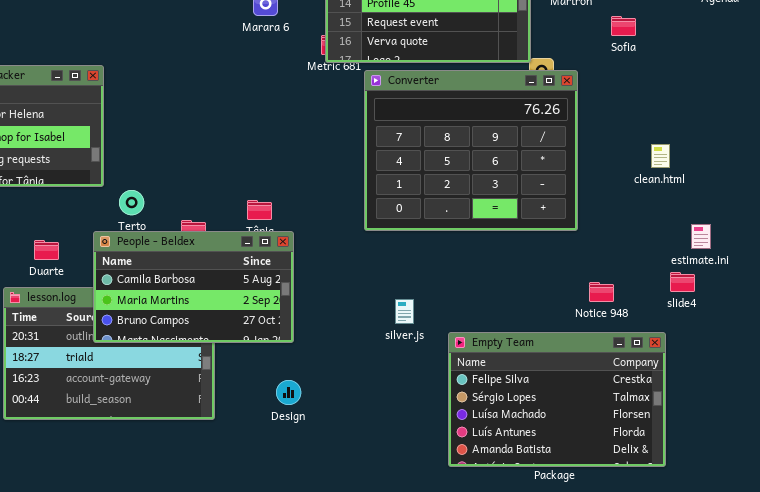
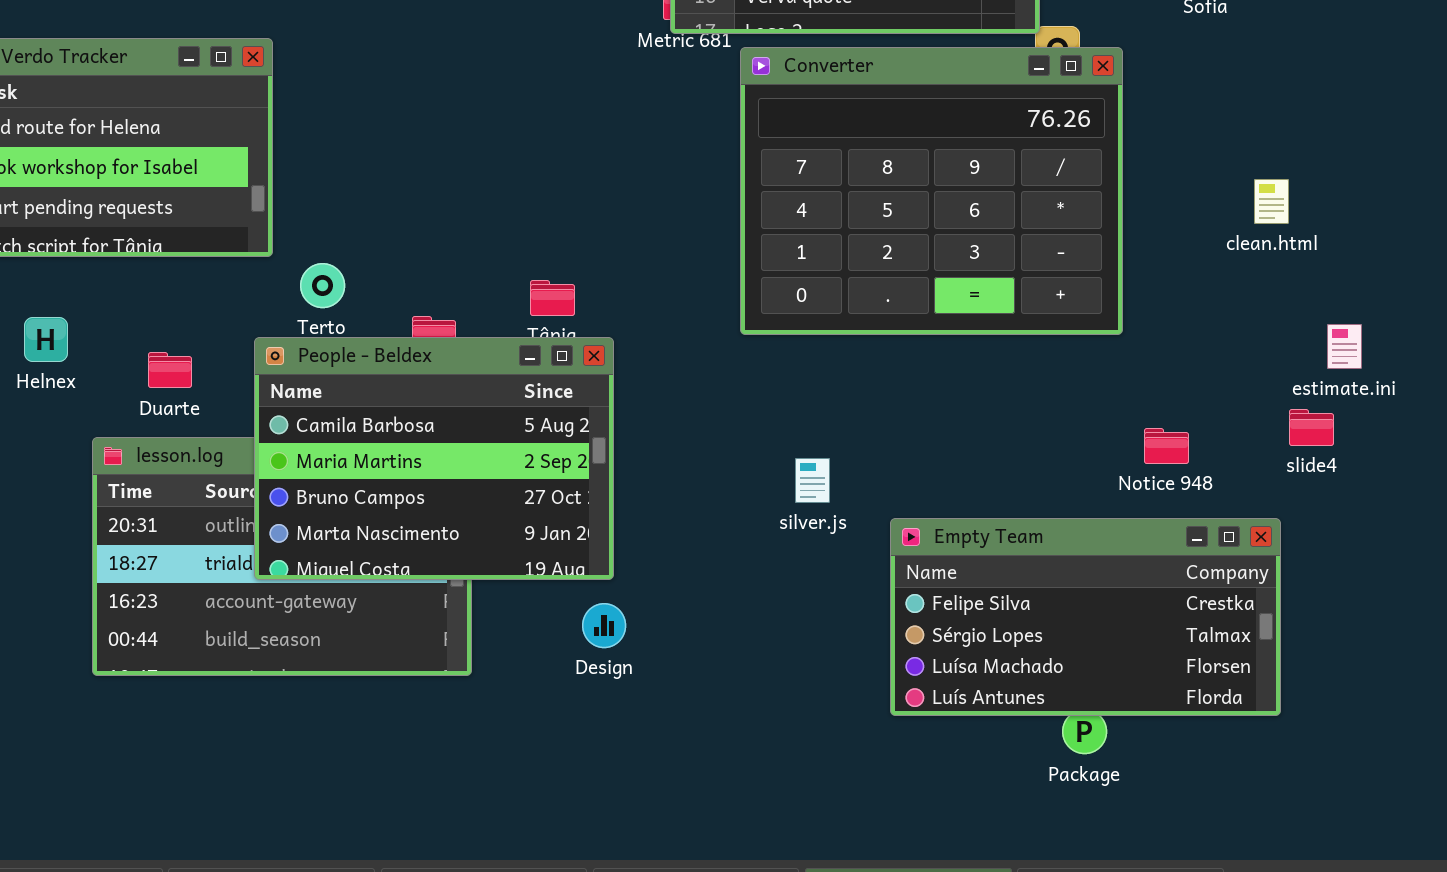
People - Beldex: [93,231,294,343] -> [254,337,614,580], resized
Empty Team: [448,332,666,467] -> [890,518,1281,716], resized

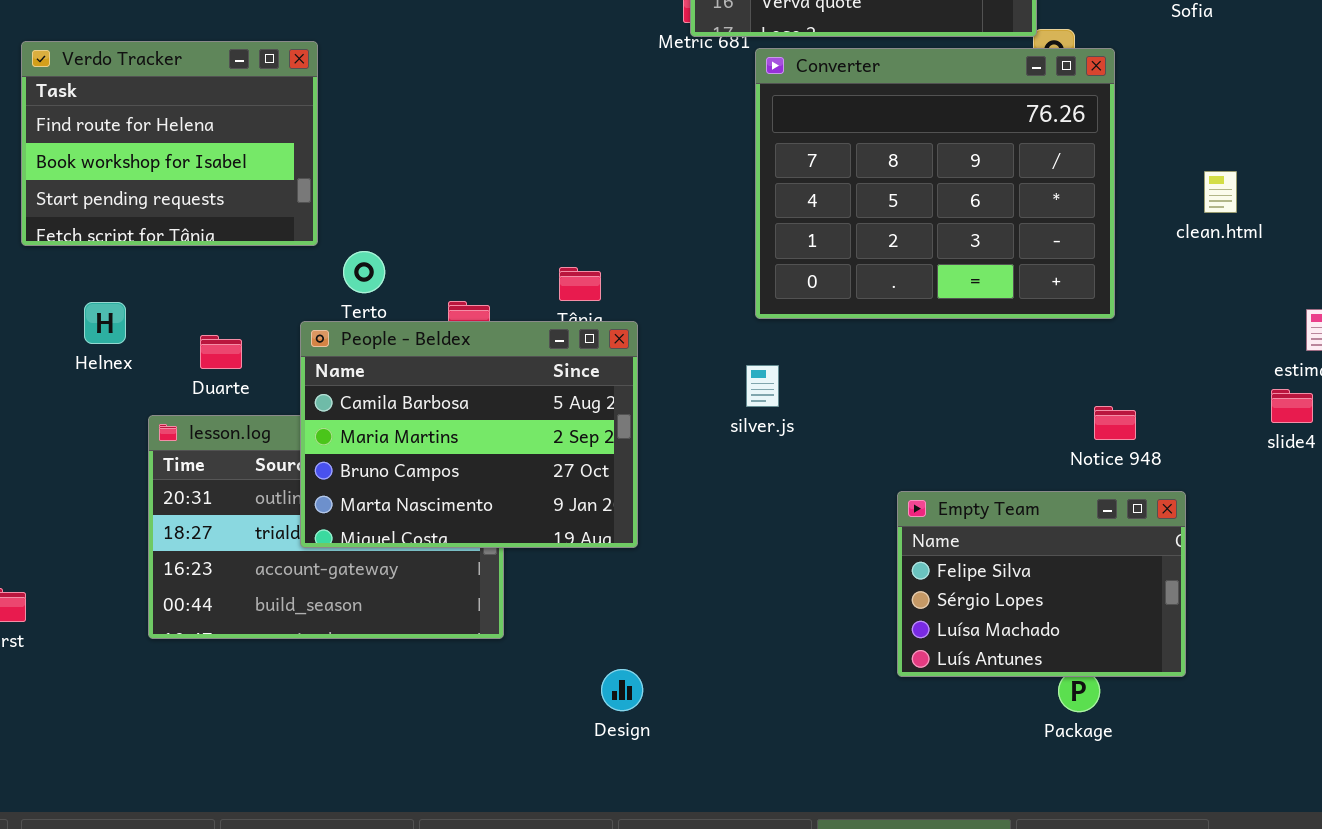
clean.html: [1254,179,1289,224] -> [1204,171,1237,213], moved
Notice 948: [1144,428,1189,464] -> [1094,406,1136,440], moved
silver.js: [795,458,830,503] -> [746,365,779,407], moved
Empty Team: [890,518,1281,716] -> [897,491,1186,677], resized
Design: [582,603,626,648] -> [601,669,643,711], moved

